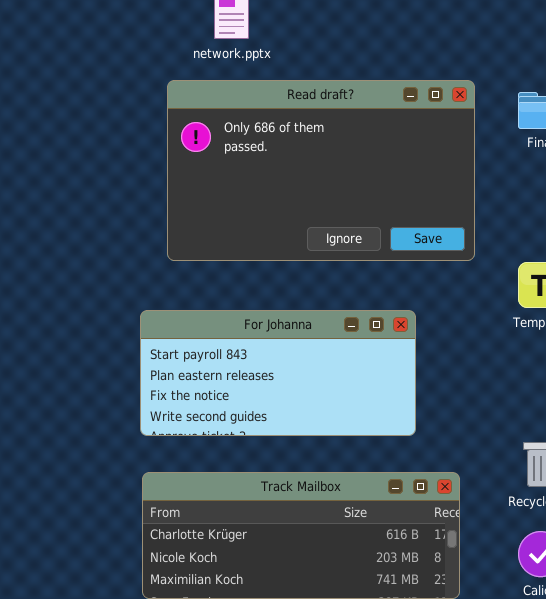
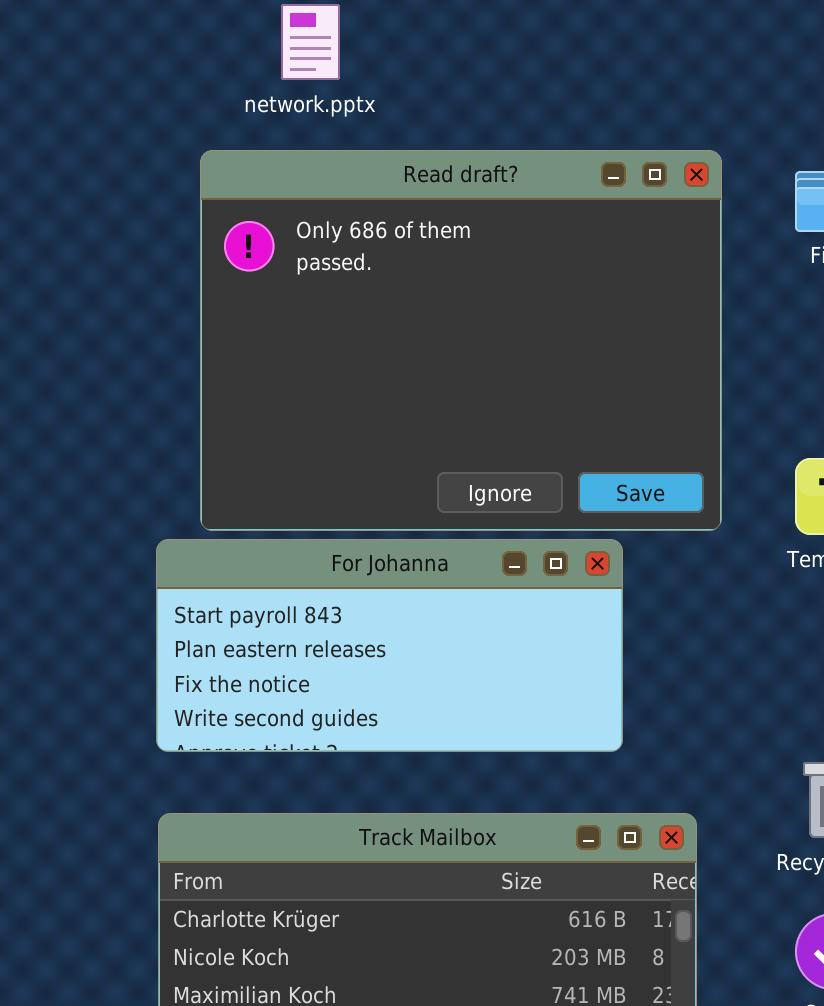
Read draft?: [167,80,475,261] -> [200,150,722,531], resized

